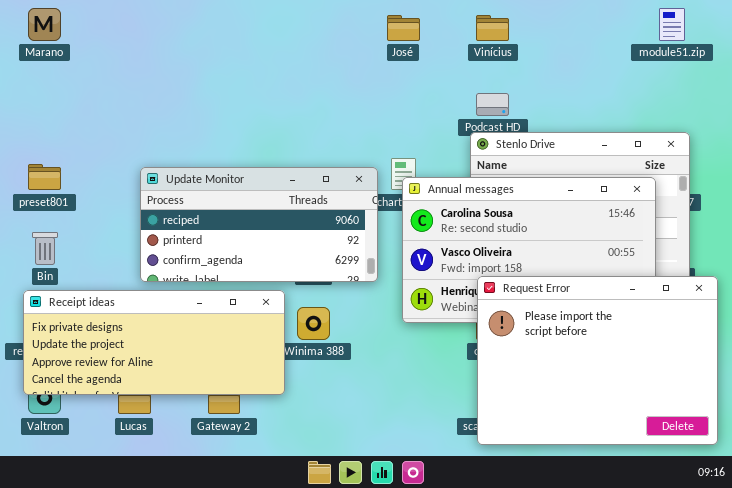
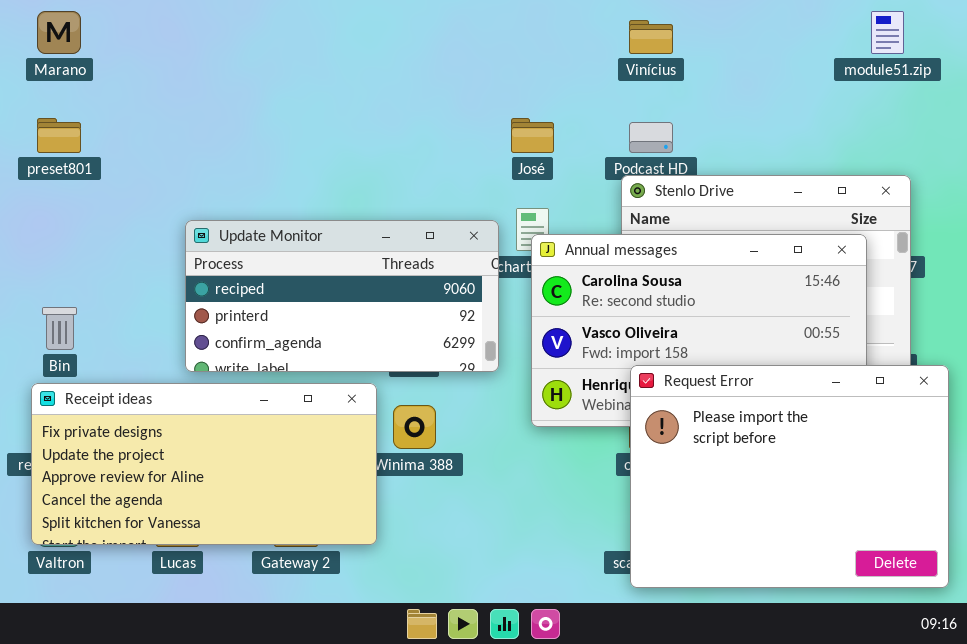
José: [387,15,420,41] -> [511,118,554,153], moved
preset801: [28,164,61,190] -> [37,118,81,153], moved
Receipt ideas: [23,290,285,395] -> [31,383,377,545], resized

